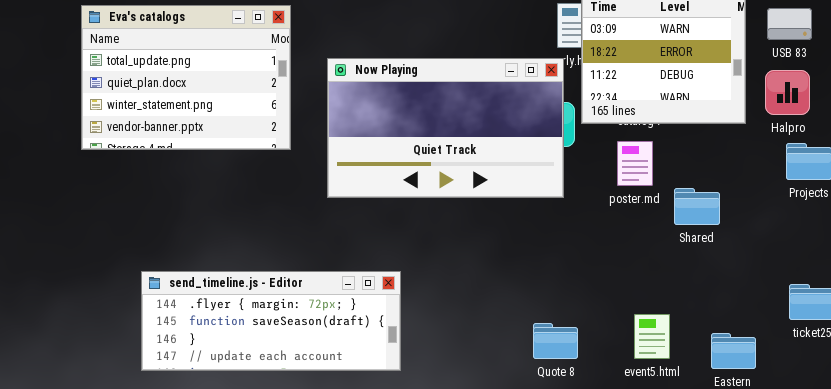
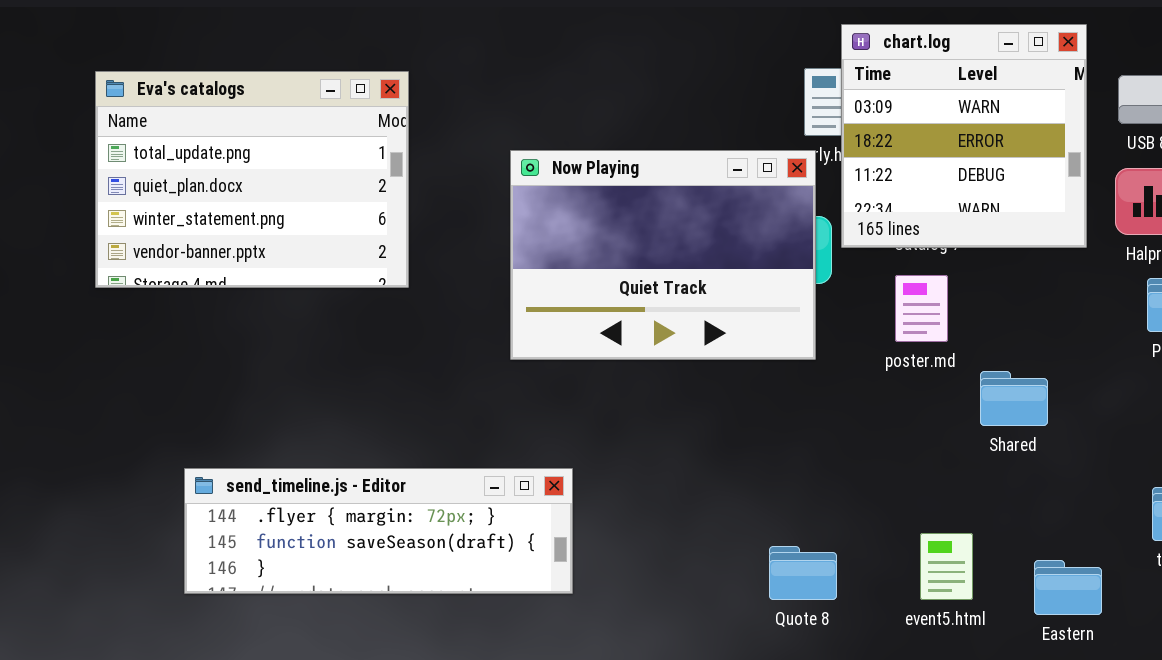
Now Playing: [327,58,564,198] -> [510,150,816,360], resized
Shared: [674,188,720,225] -> [980,371,1048,426], moved
send_timeline.js - Editor: [141,271,401,371] -> [184,468,573,594], resized

